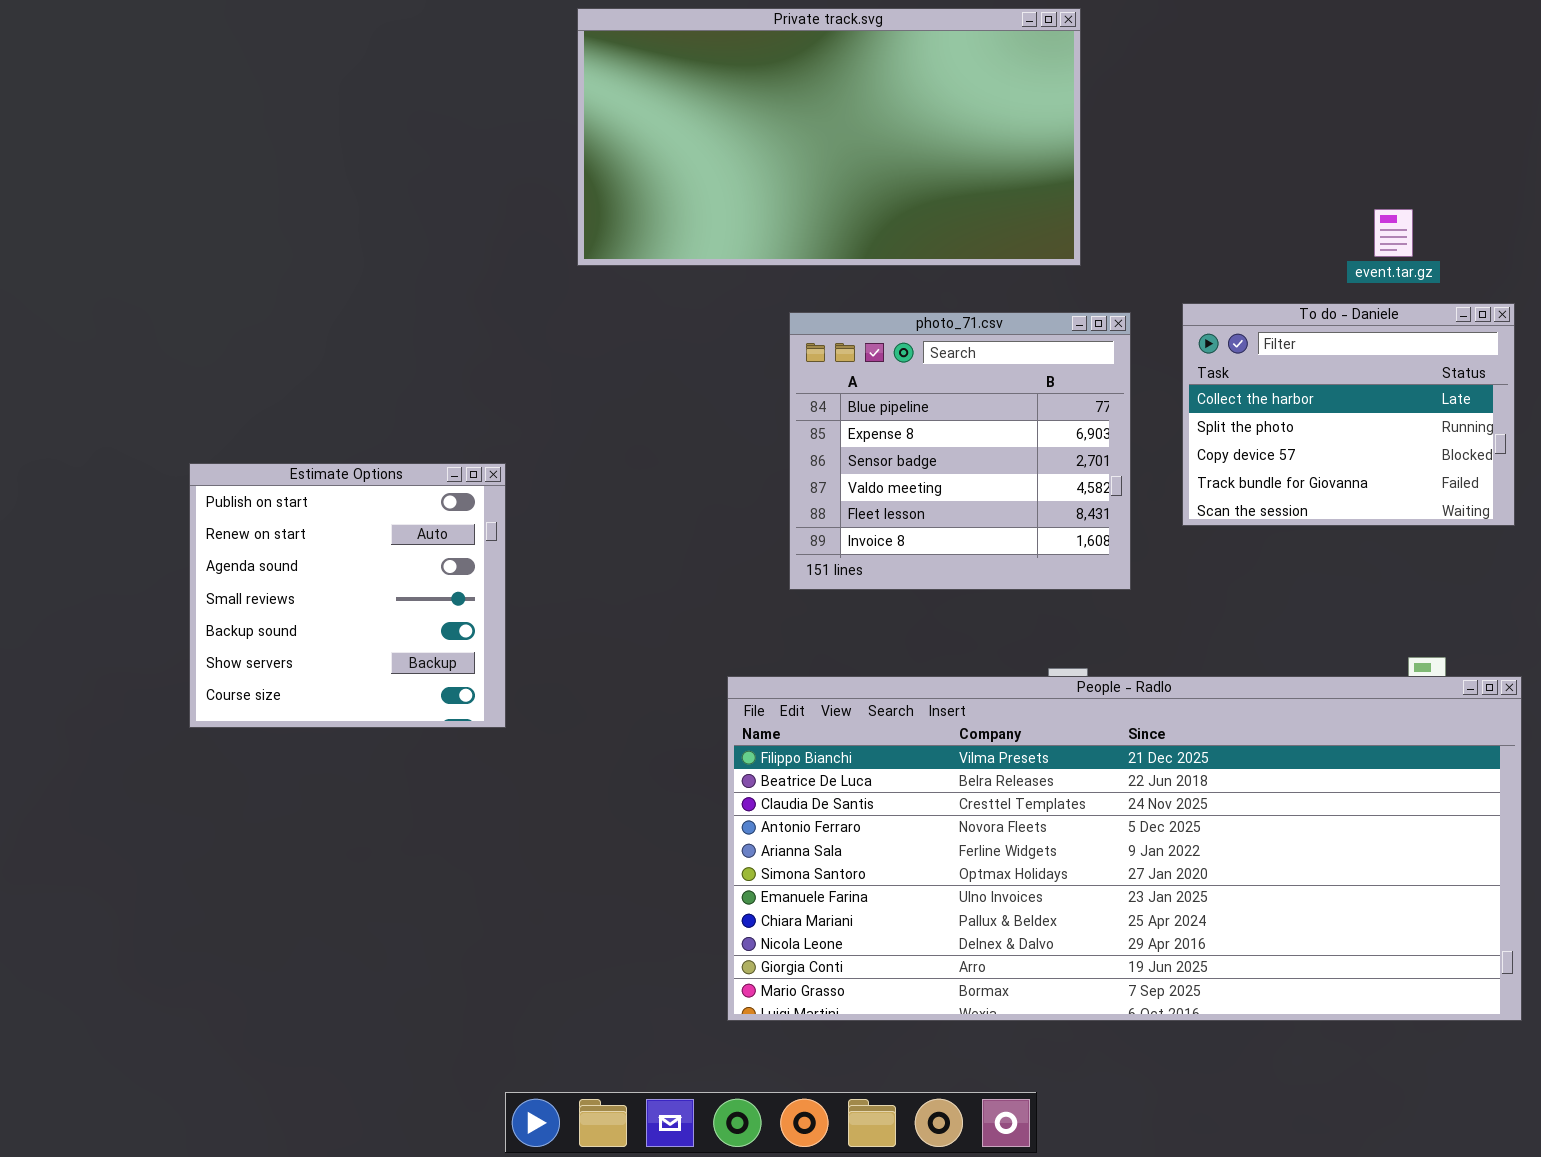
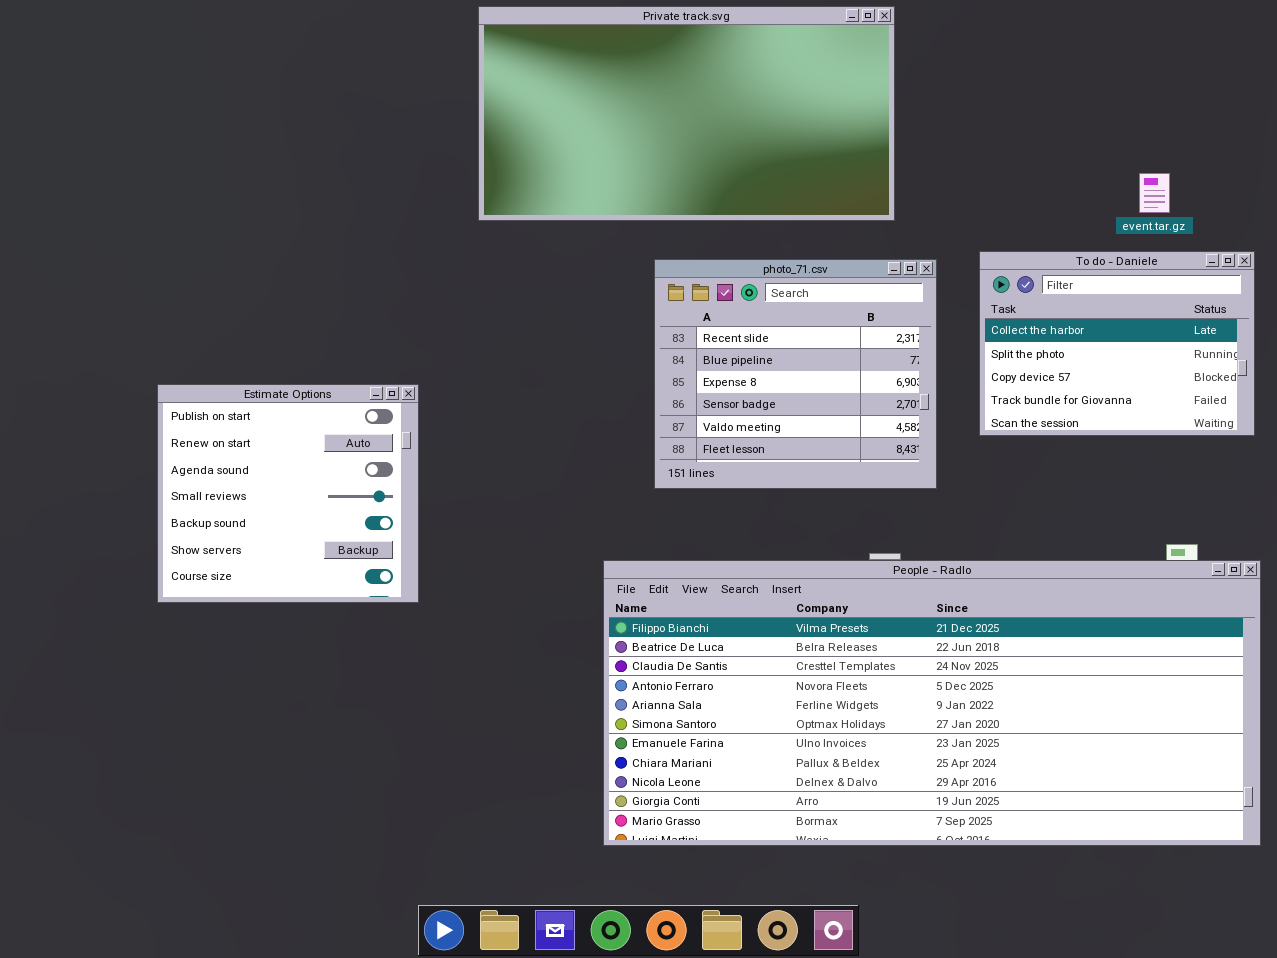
photo_71.csv: [789,312,1131,590] -> [654,259,937,489], scrolled up 1 row

